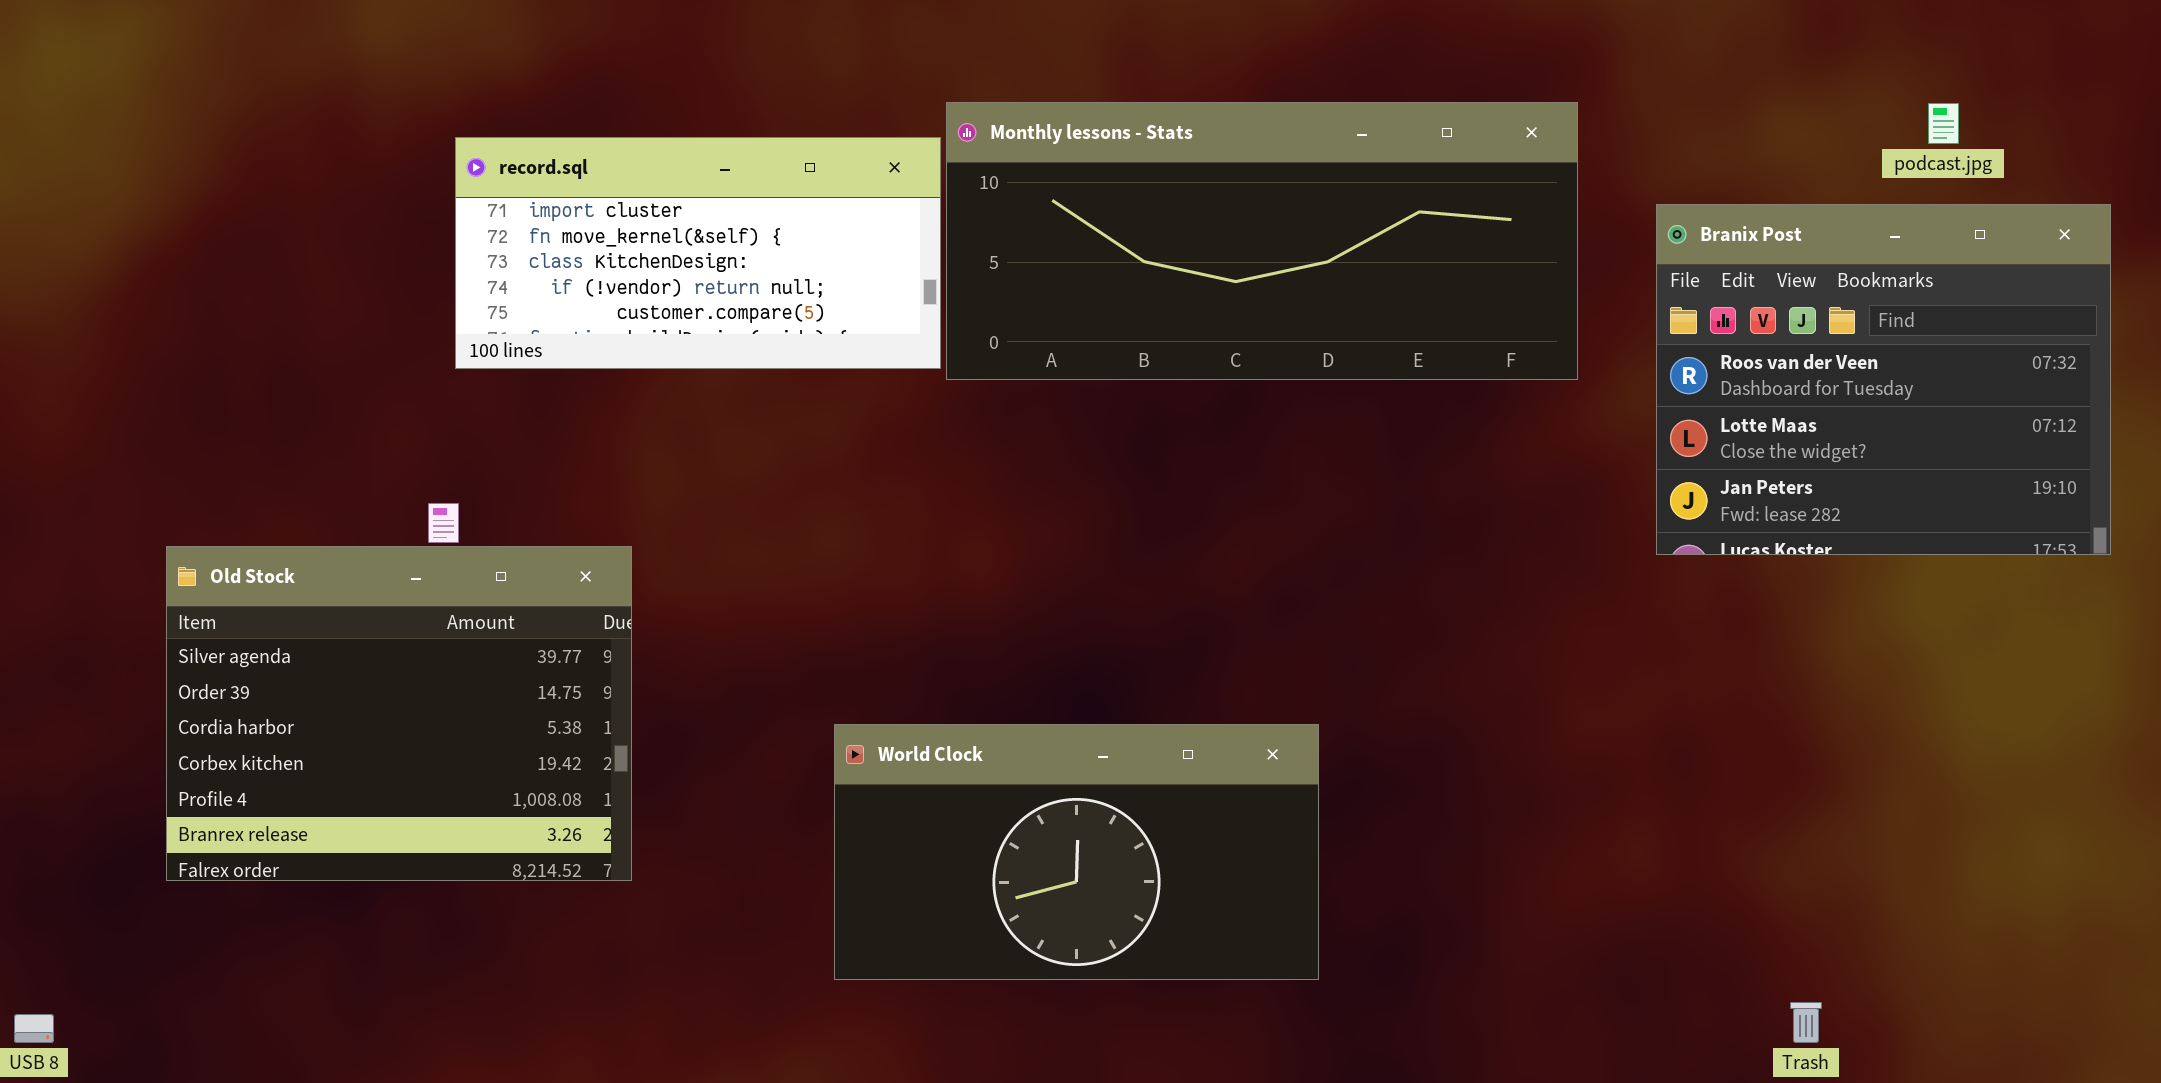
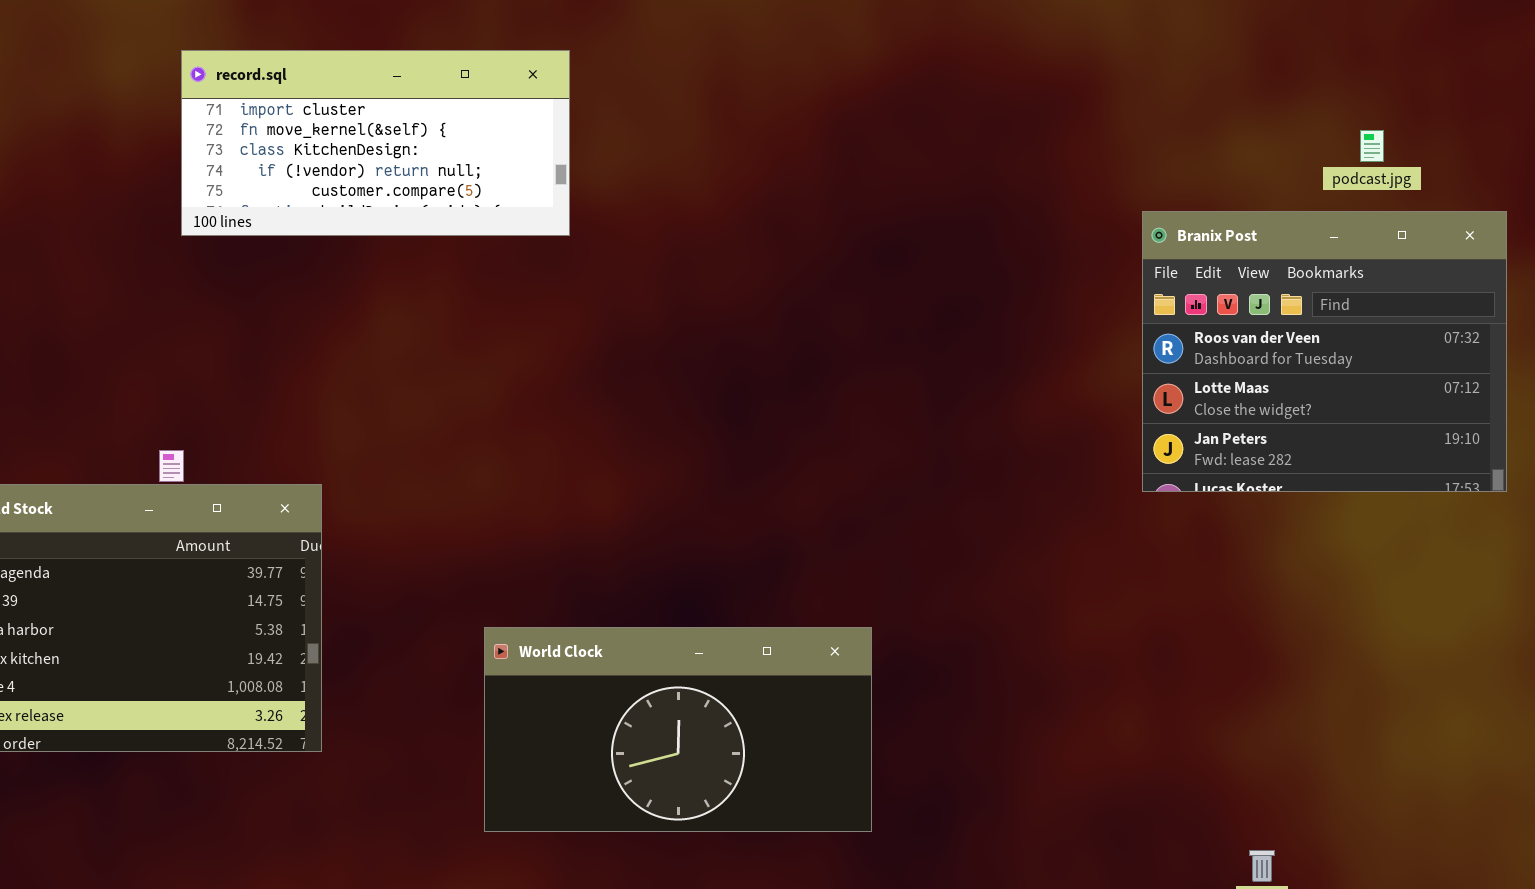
Monthly lessons - Stats: [946,102,1578,380] -> none, closed
record.sql: [455,137,941,369] -> [181,50,570,236], moved

